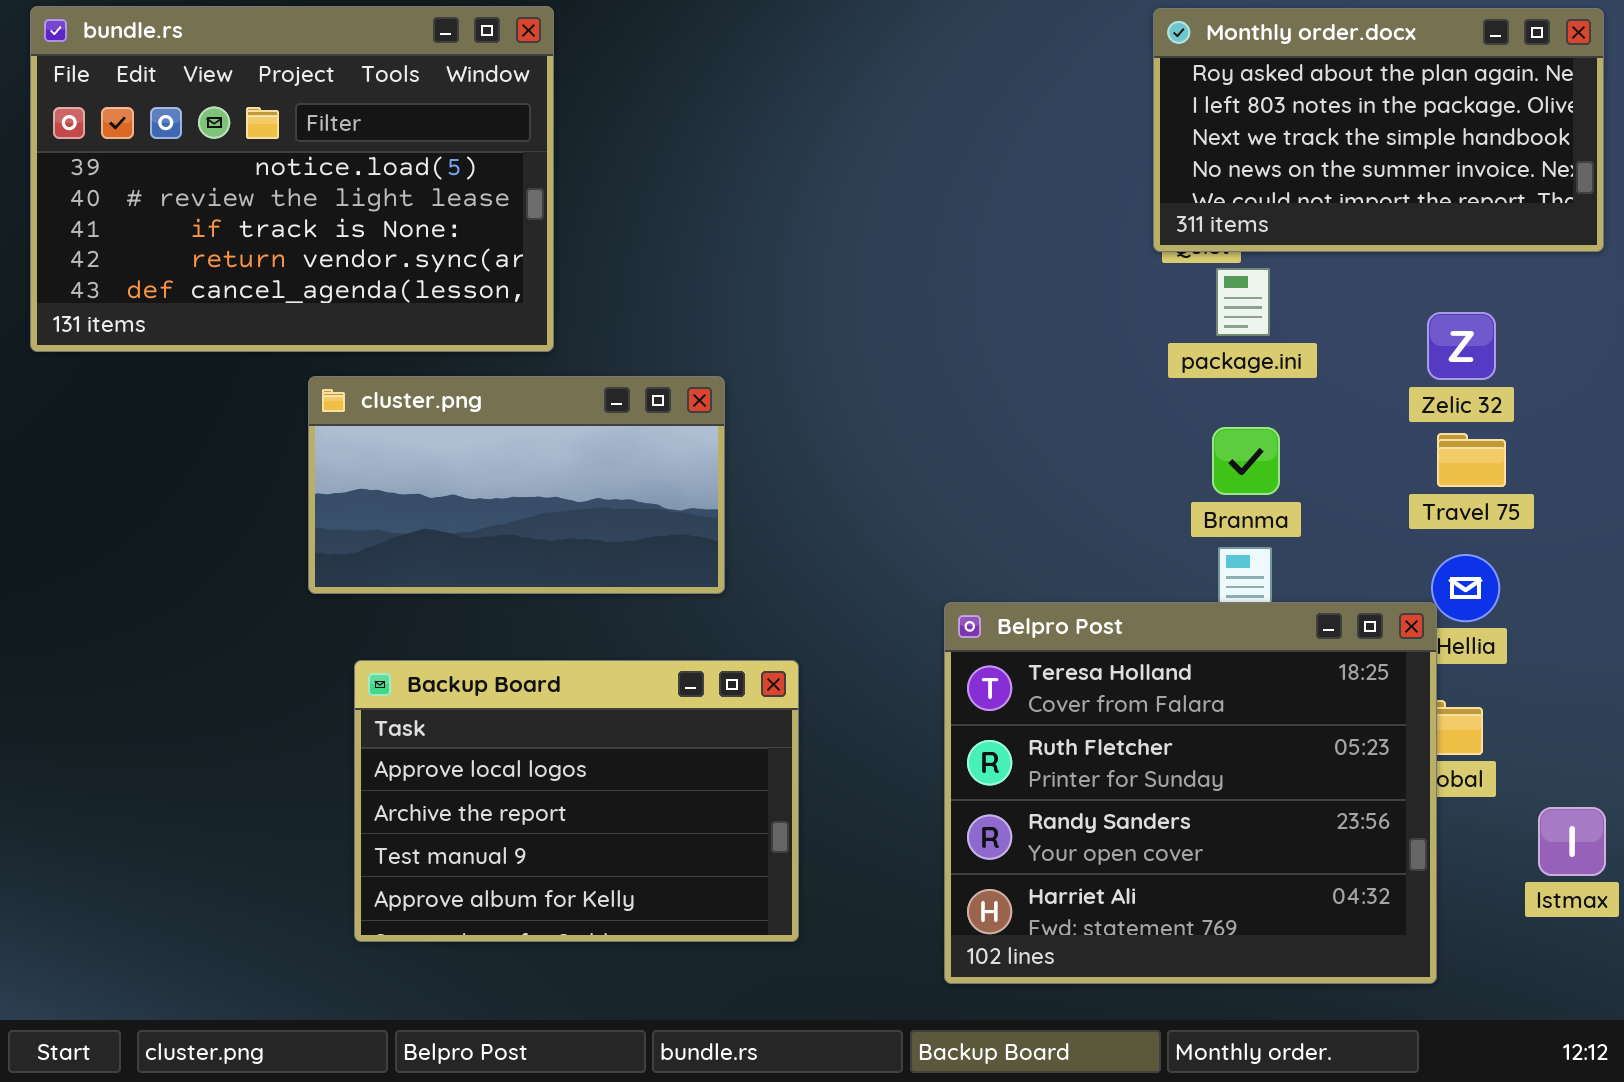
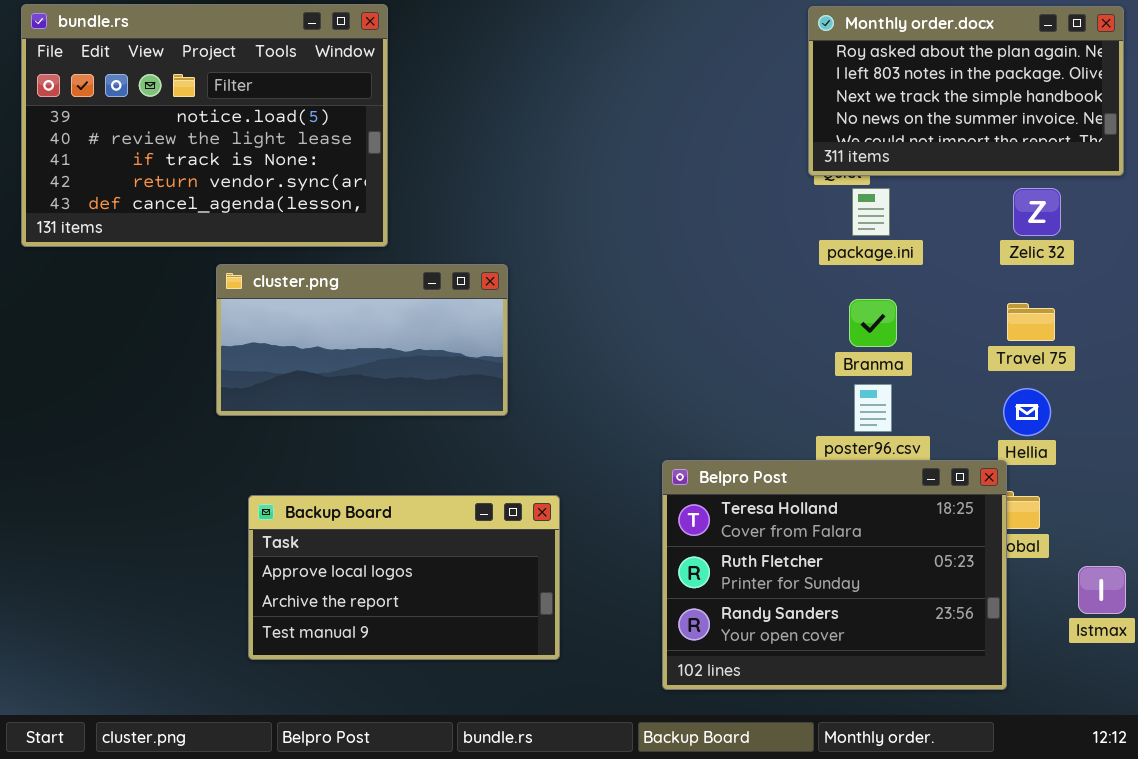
Zelic 32: [1427,312,1496,380] -> [1013,188,1061,236], moved
Belpro Post: [944,602,1437,984] -> [662,460,1007,690], resized
Backup Board: [354,660,799,942] -> [248,495,560,660], resized

